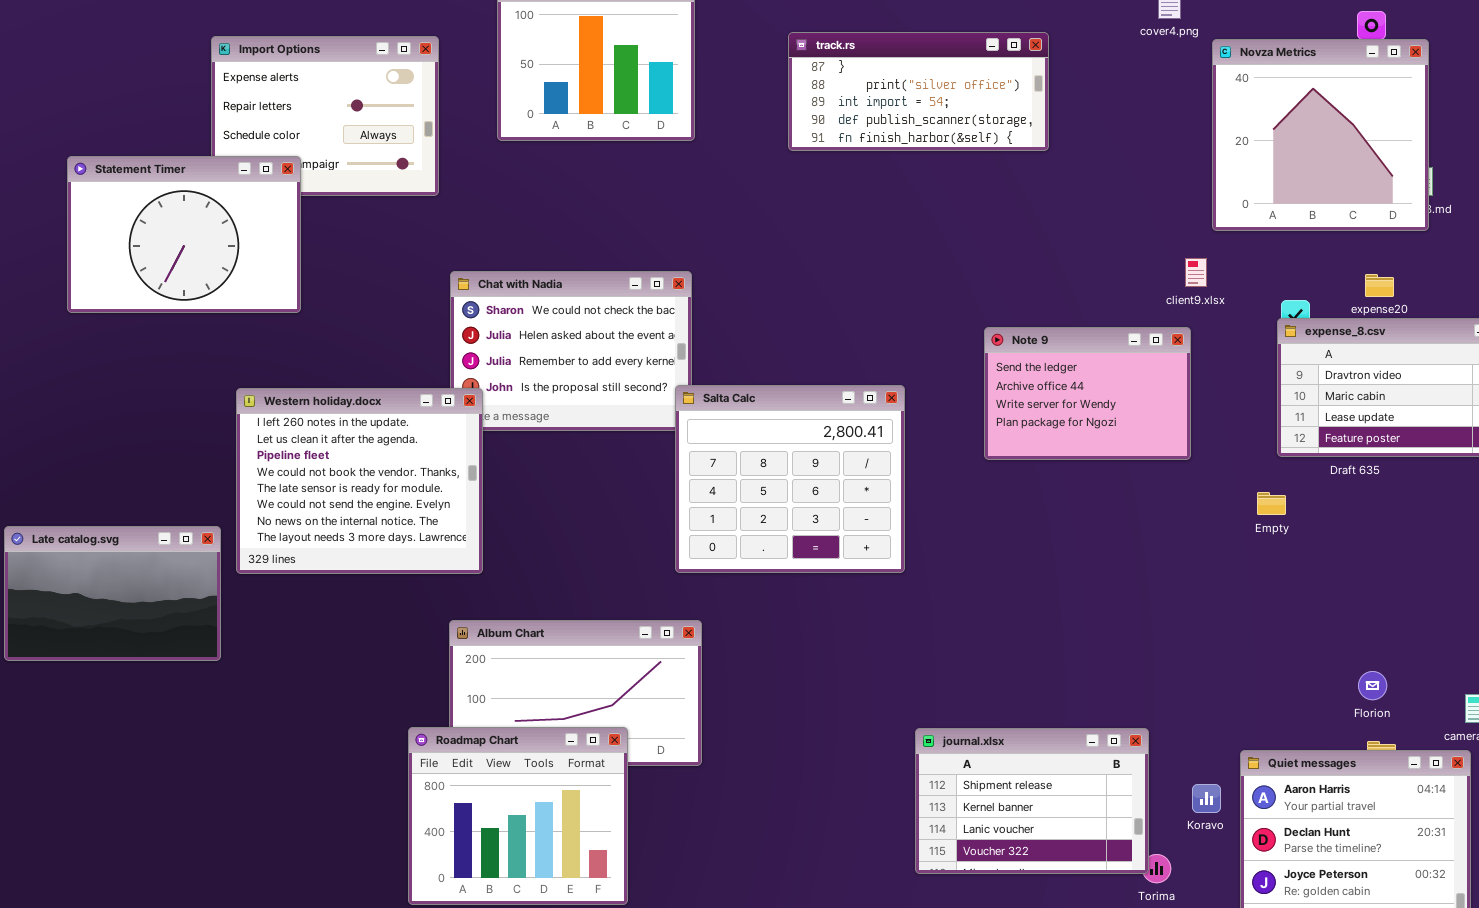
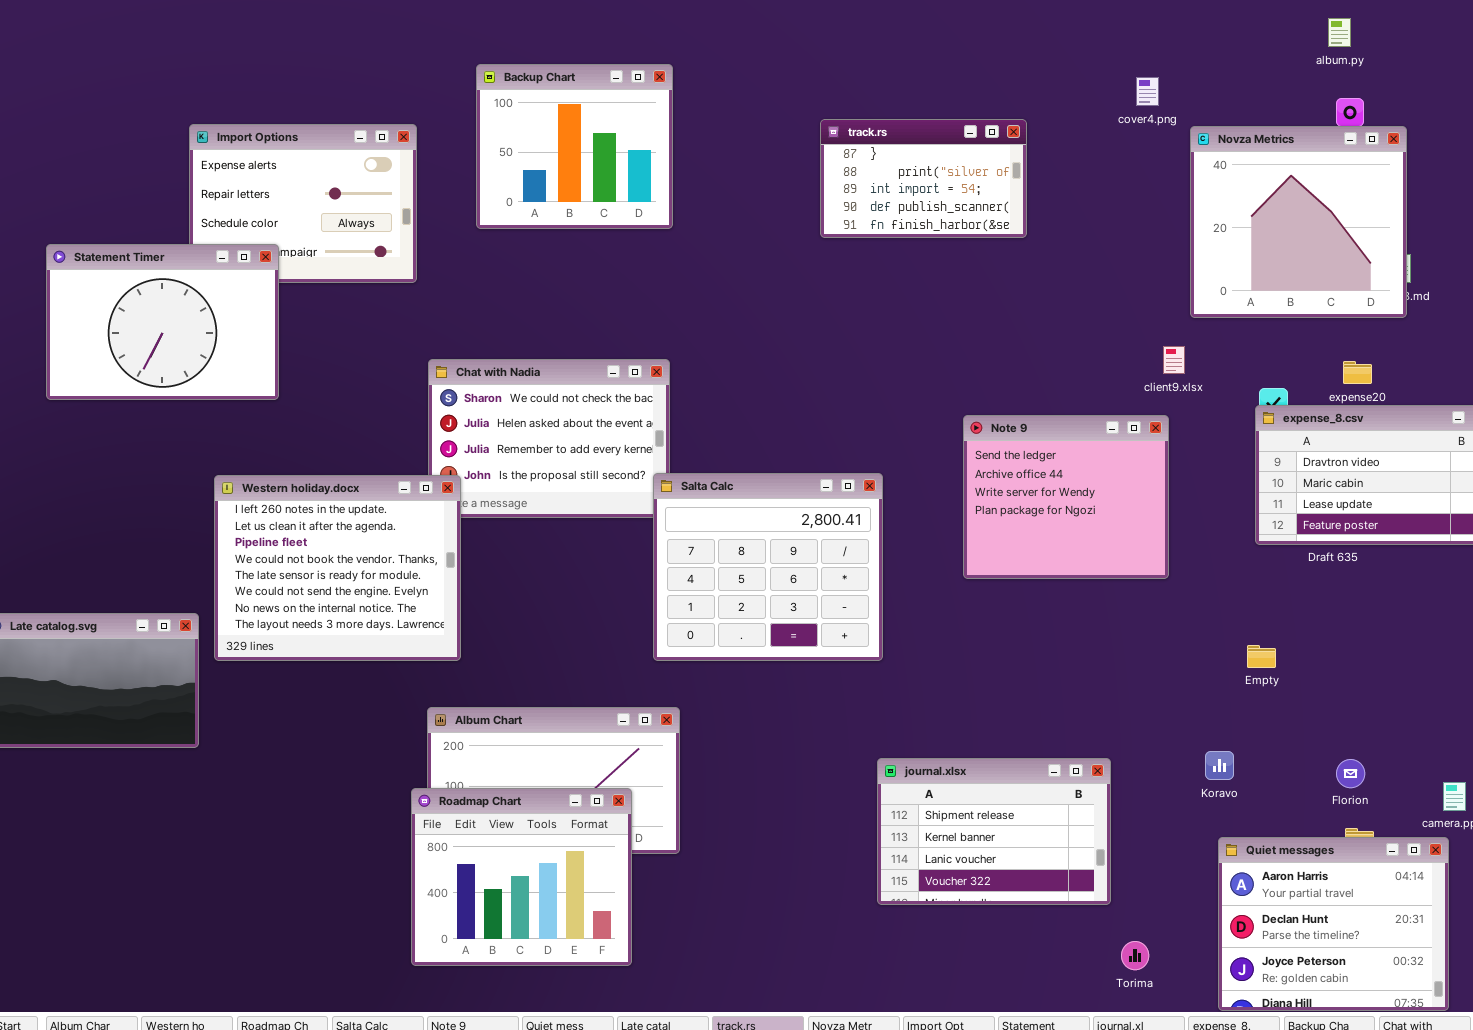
track.rs: [788,32,1049,151] -> [820,119,1027,238], resized
Note 9: [984,327,1191,460] -> [963,415,1169,579], resized
Empty: [1257,492,1286,515] -> [1247,645,1276,668], moved
Roadmap Chart: [408,727,628,905] -> [411,788,632,966], moved
journal.xlsx: [915,728,1149,874] -> [877,758,1111,905], moved
Koravo: [1192,784,1221,813] -> [1205,751,1234,780], moved

